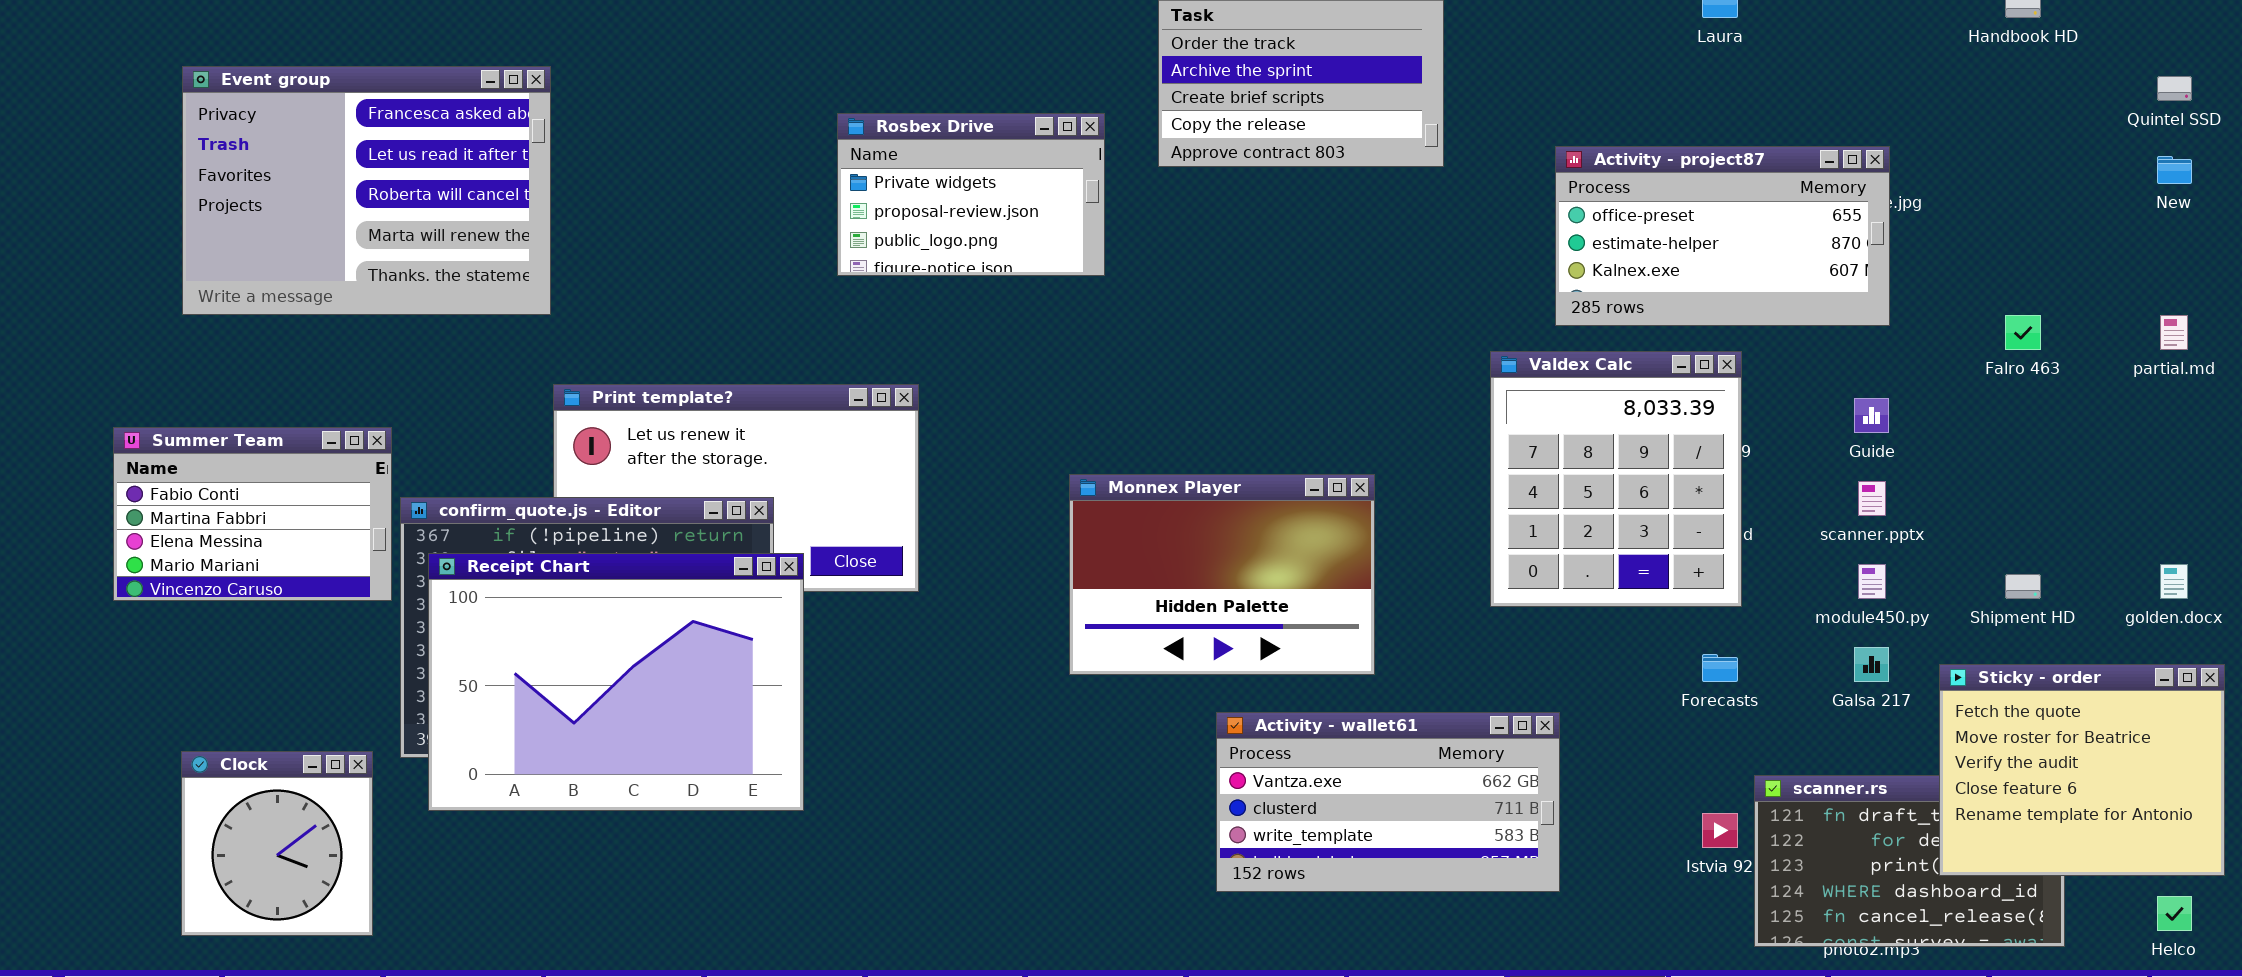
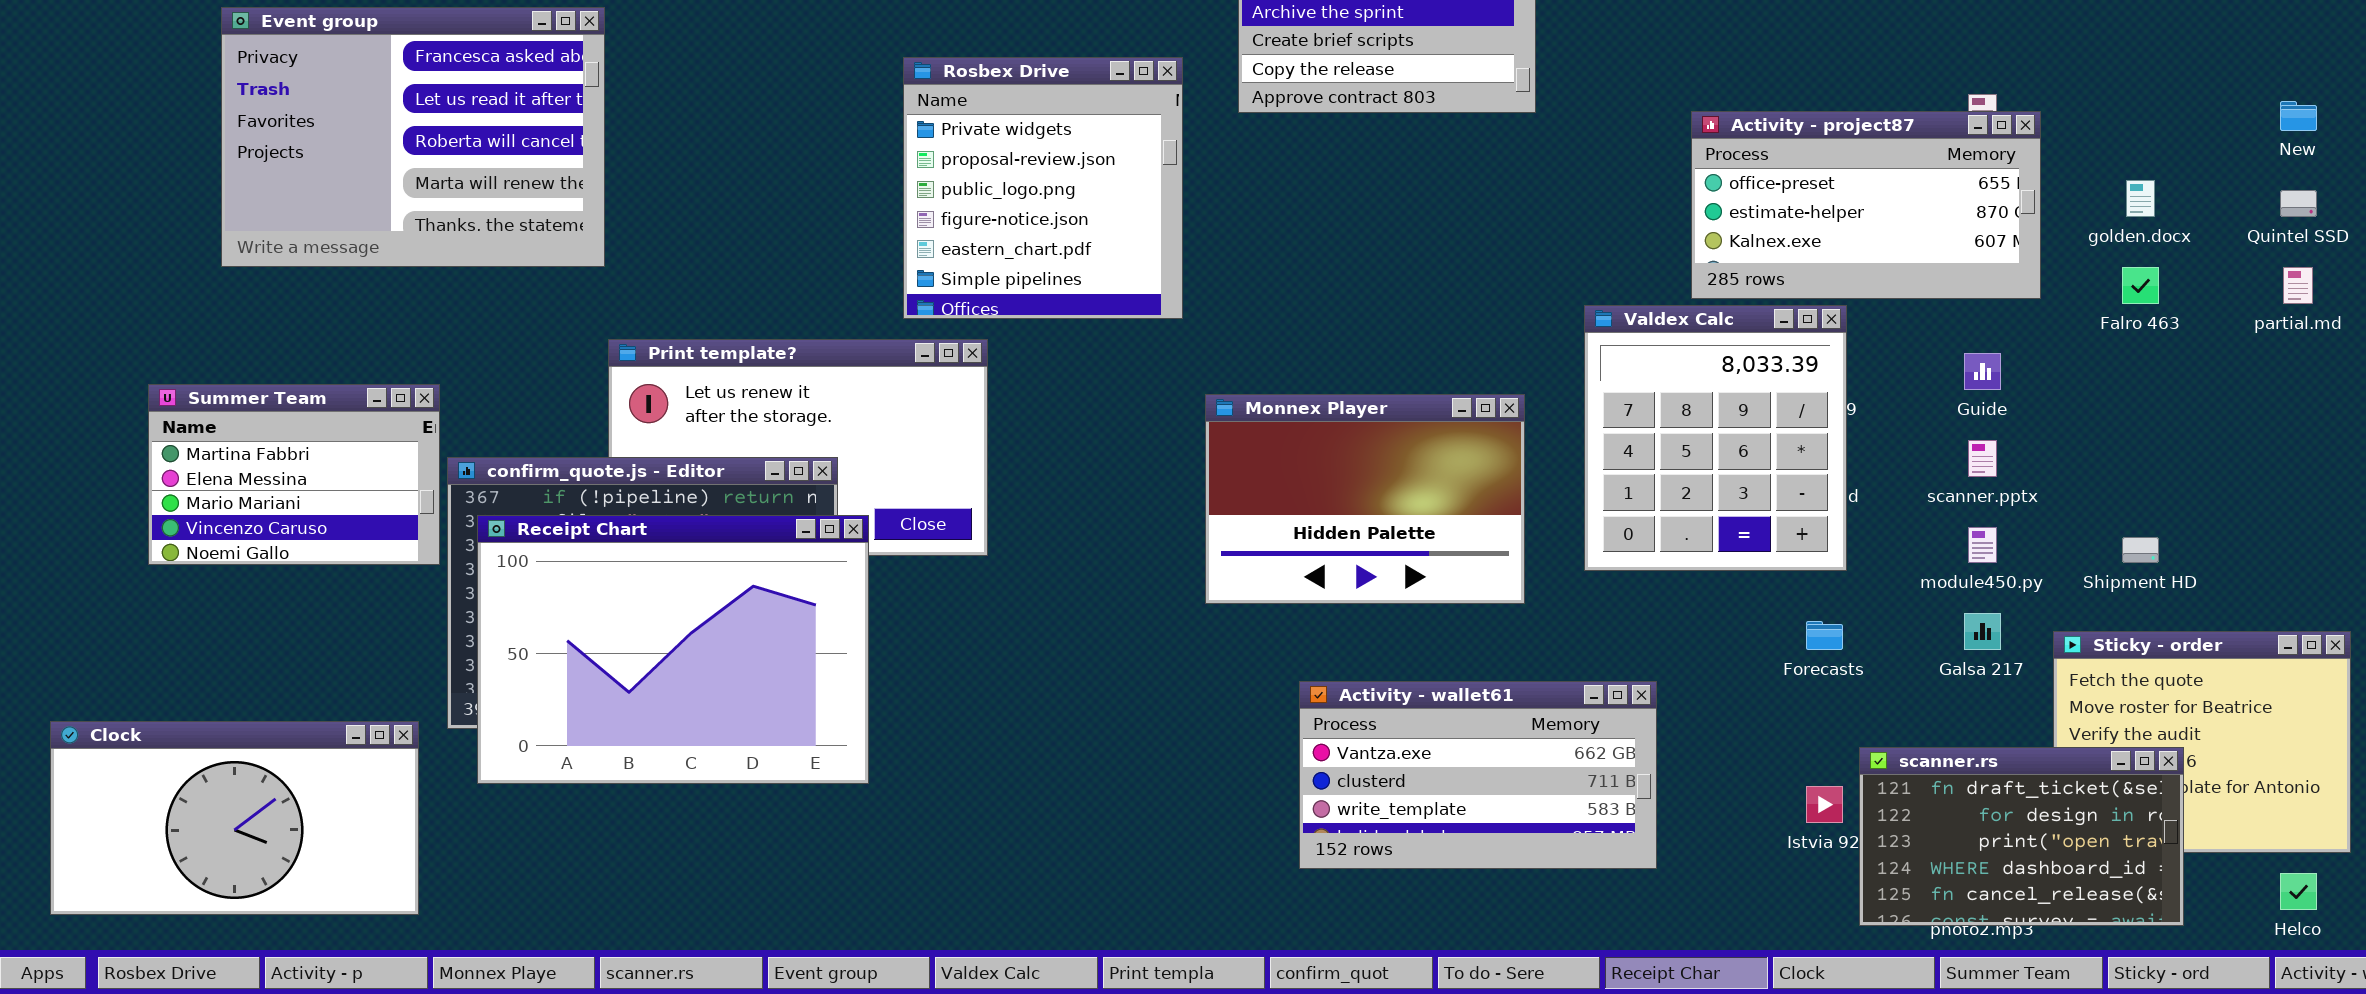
Quintel SSD: [2157,76,2192,101] -> [2280,190,2317,217], moved
Rosbex Drive: [837,113,1105,276] -> [903,57,1183,319], resized
Activity - project87: [1555,146,1890,326] -> [1691,111,2041,299], moved
Summer Team: [113,427,392,601] -> [148,384,440,565], scrolled down 1 row
Monnex Player: [1069,474,1375,675] -> [1205,394,1525,604], moved
golden.docx: [2160,564,2188,599] -> [2126,180,2155,217], moved
Clock: [181,751,373,936] -> [50,721,419,915], resized
scanner.rs: [1754,775,2065,947] -> [1859,747,2184,926], raised

